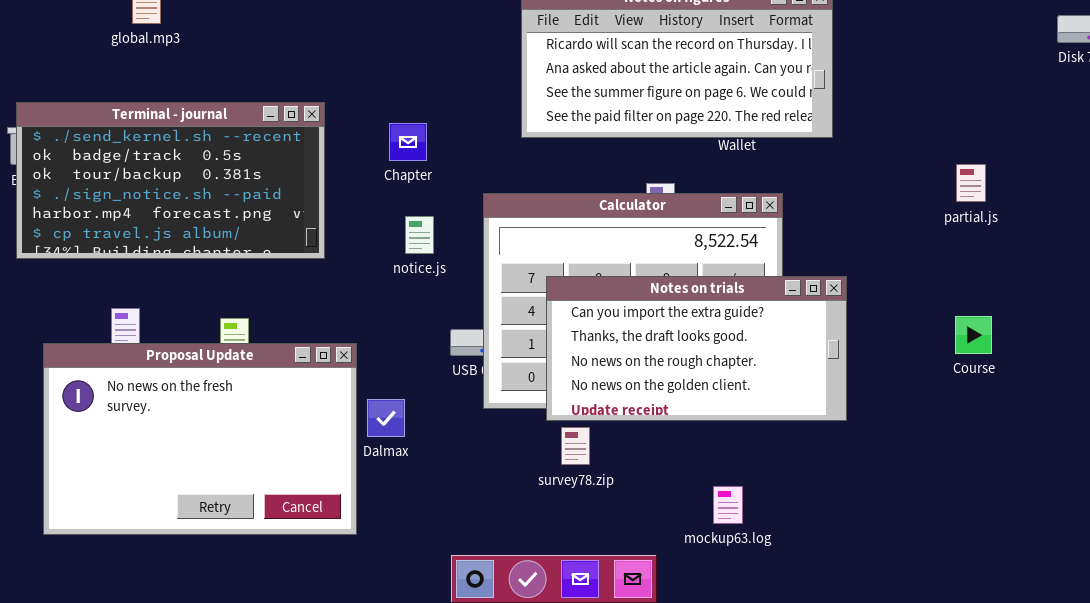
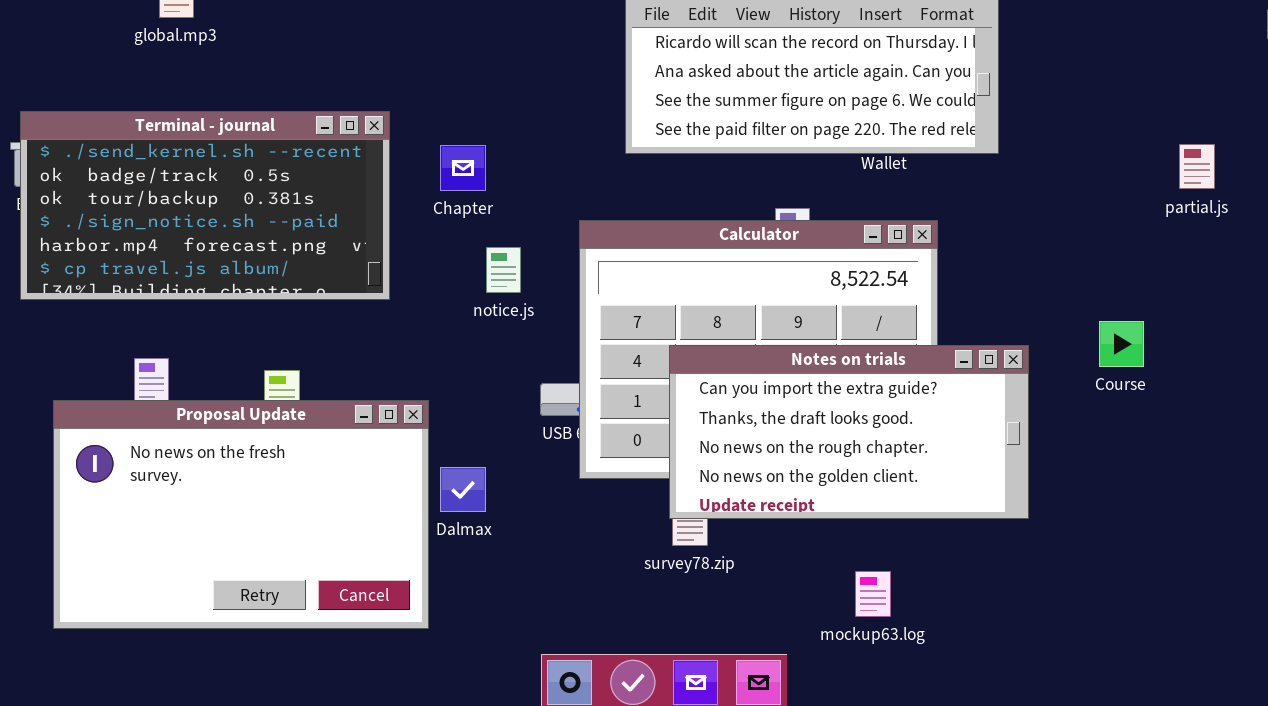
Chapter: [389,123,427,161] -> [440,145,486,191], moved
partial.js: [956,164,986,202] -> [1179,144,1215,189], moved
Notes on trials: [546,276,847,421] -> [669,345,1029,519], moved
Course: [955,316,992,354] -> [1099,321,1144,367], moved

